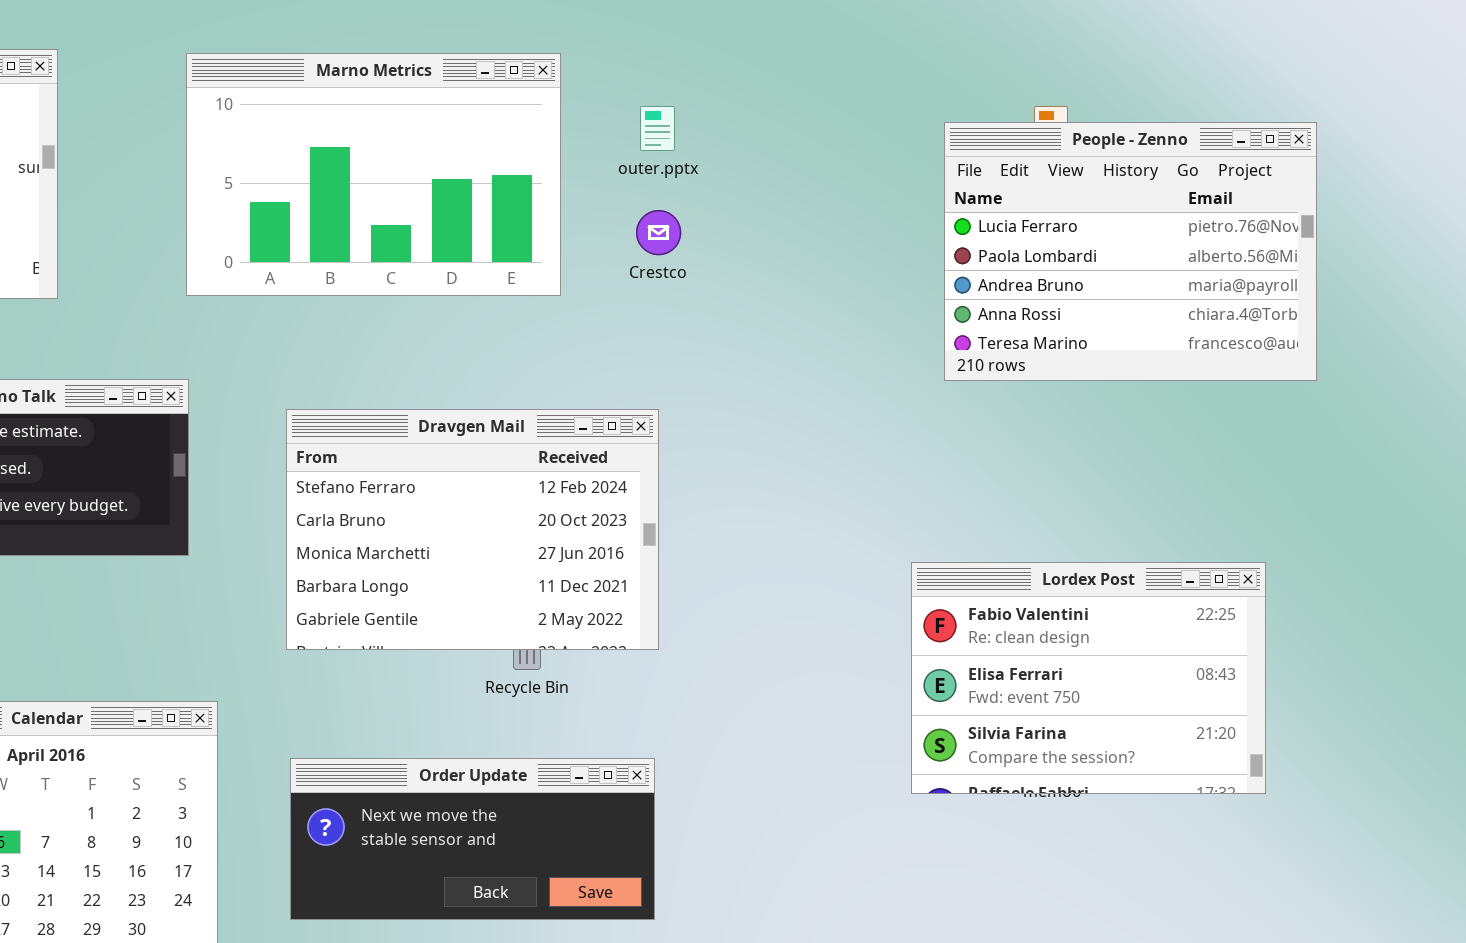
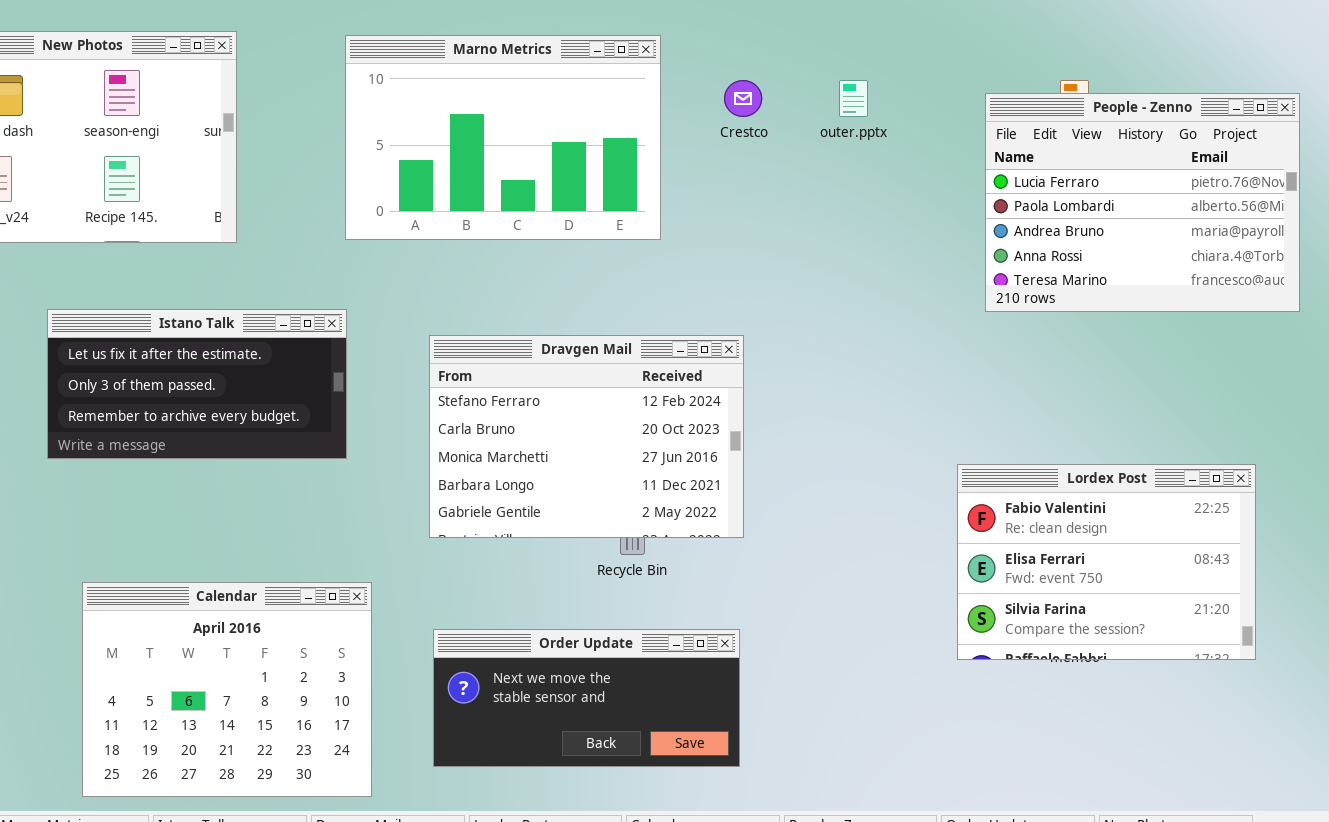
outer.pptx: [640,106,675,151] -> [839,80,868,117], moved
Crestco: [636,210,681,255] -> [724,80,762,117], moved

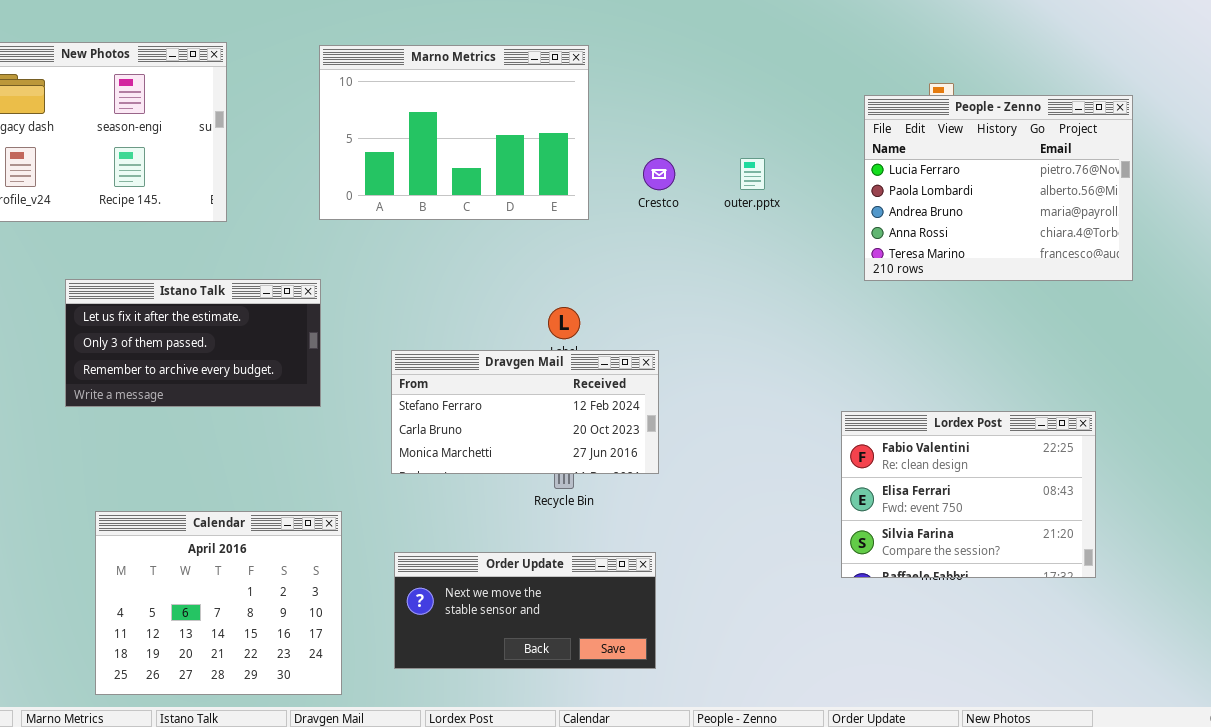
Crestco: [724,80,762,117] -> [643,158,675,190], moved
outer.pptx: [839,80,868,117] -> [740,158,765,190], moved
Dravgen Mail: [429,335,744,538] -> [391,350,659,474], resized

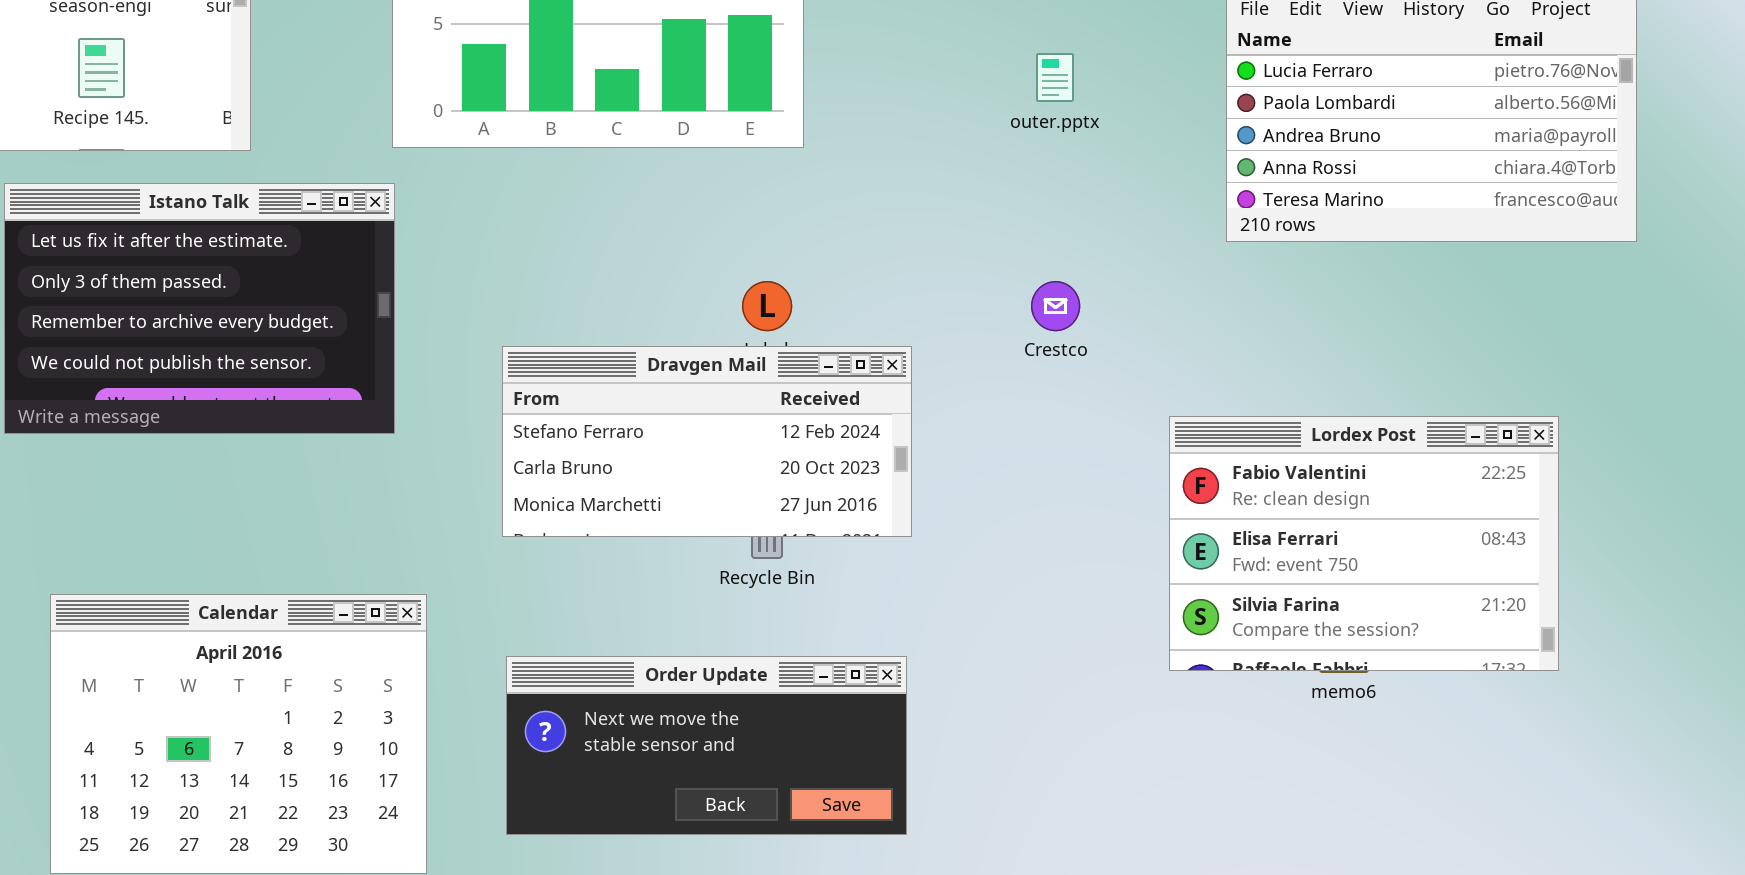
Crestco: [643,158,675,190] -> [1031,281,1080,331], moved
Istano Talk: [65,279,321,407] -> [4,183,395,434], resized
Lordex Post: [841,411,1096,578] -> [1169,416,1559,671], moved

